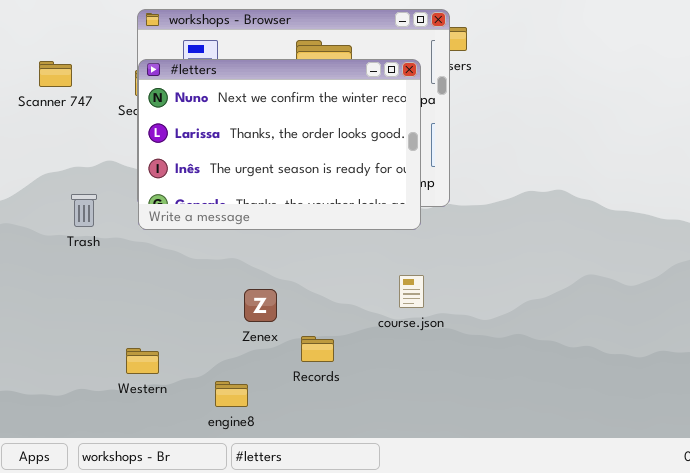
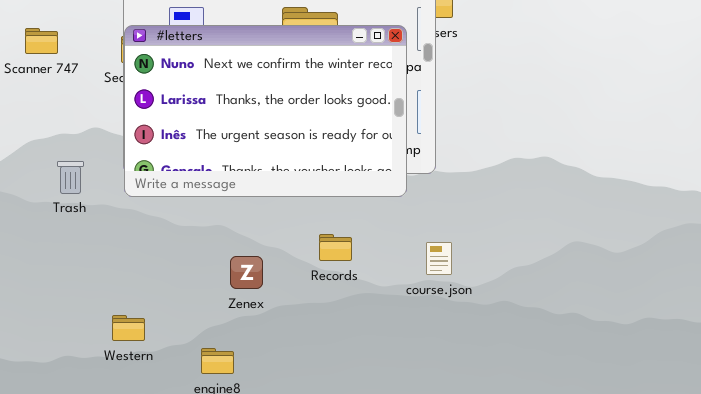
course.json: [399,275,424,308] -> [426,242,452,275], moved
Records: [301,336,334,362] -> [319,234,352,261], moved

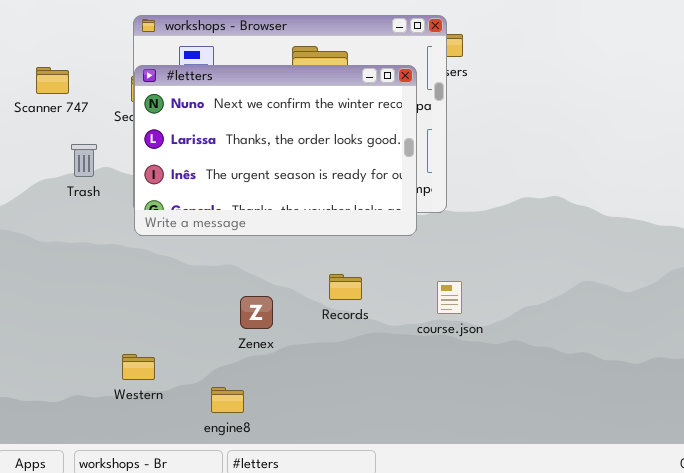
Trash: [57,161,84,194] -> [71,144,97,177], moved

